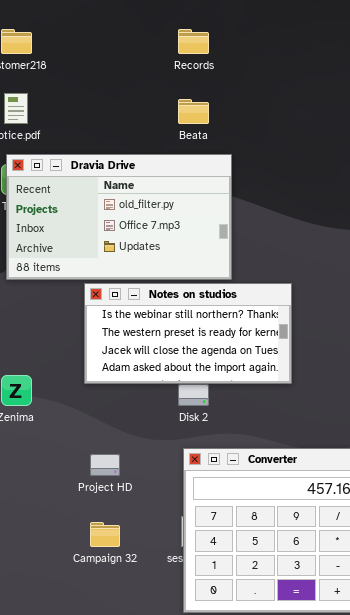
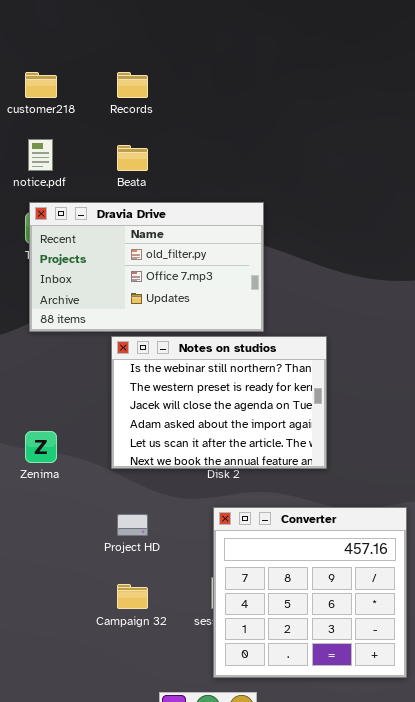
Records: [178,29,209,54] -> [117,72,148,98], moved
Beata: [178,99,209,124] -> [117,145,148,171], moved
Notes on studios: [84,283,292,384] -> [111,336,327,469], resized

